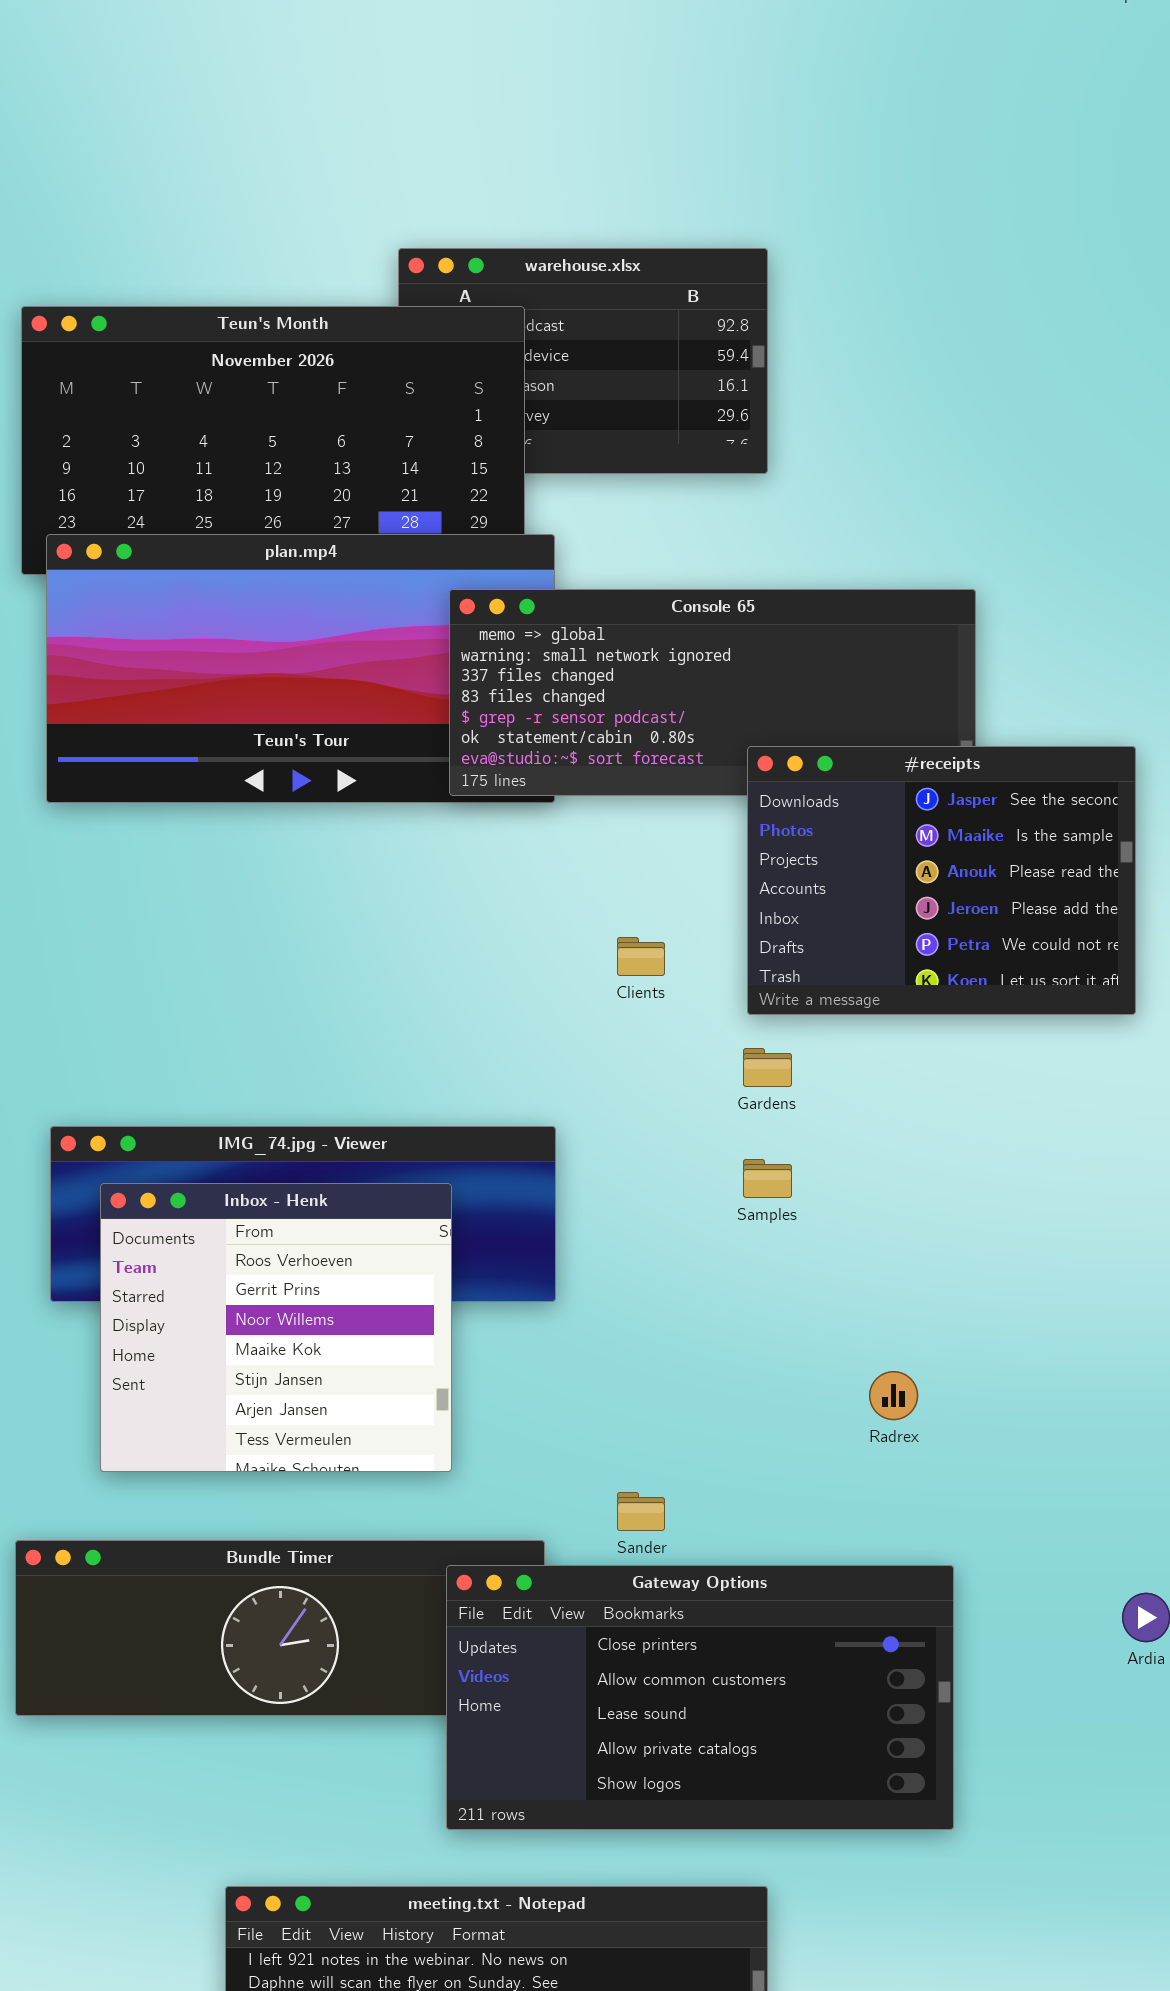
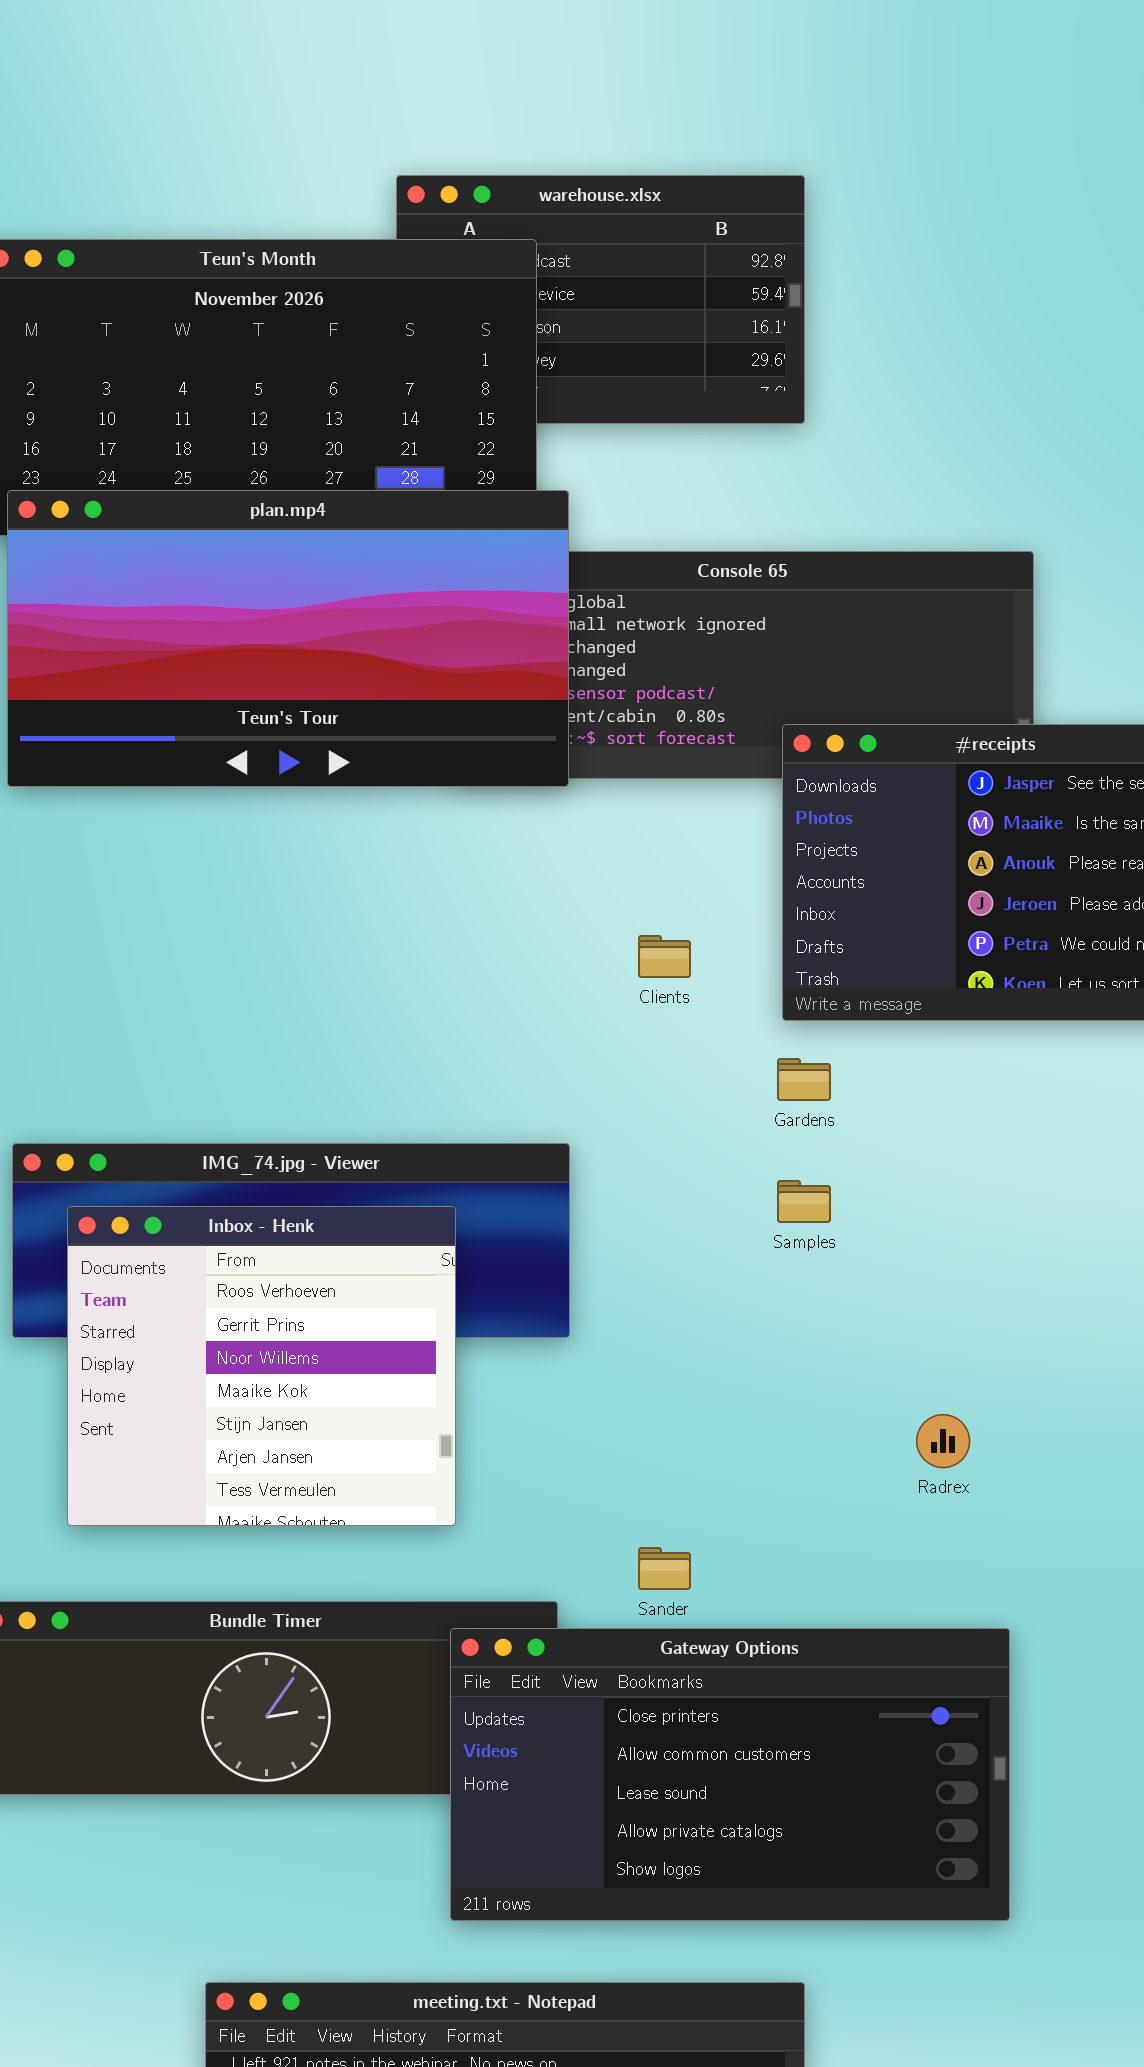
plan.mp4: [46,534,555,803] -> [7,490,569,787], raised

